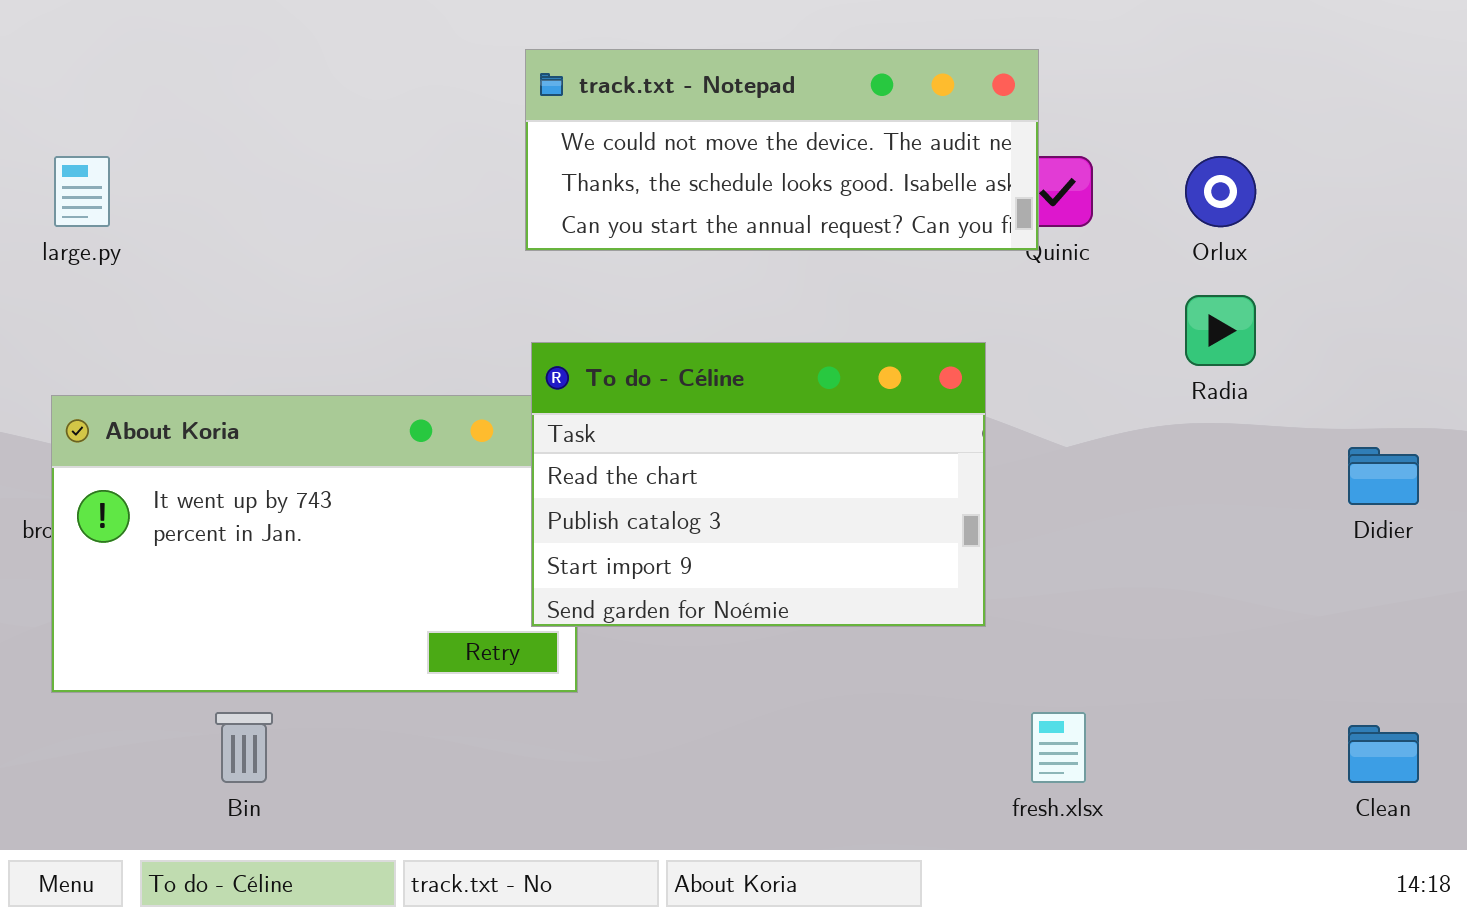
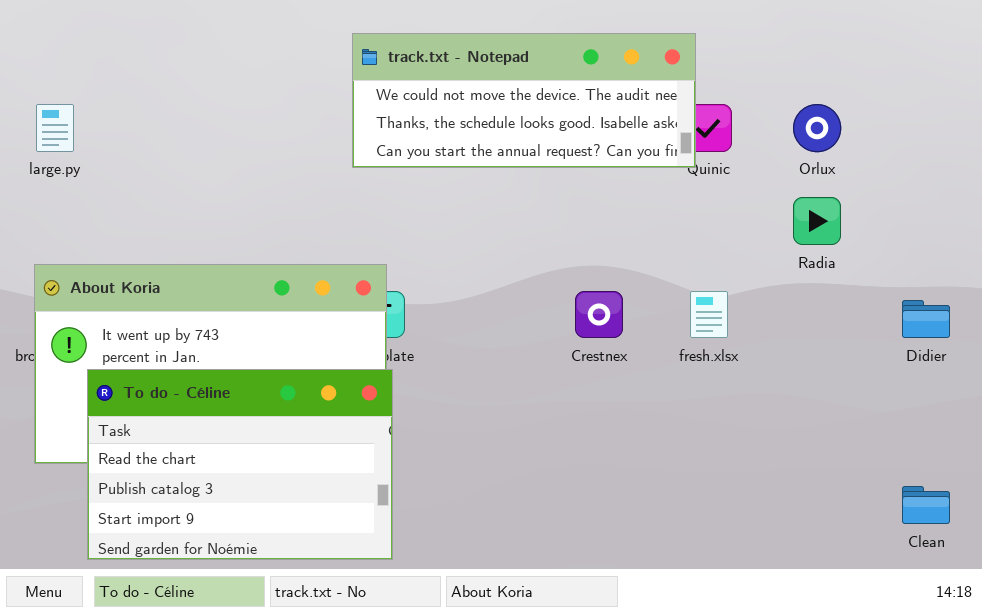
To do - Céline: [531,342,986,627] -> [87,369,393,560], moved
fresh.xlsx: [1031,712,1086,783] -> [690,291,728,338], moved

